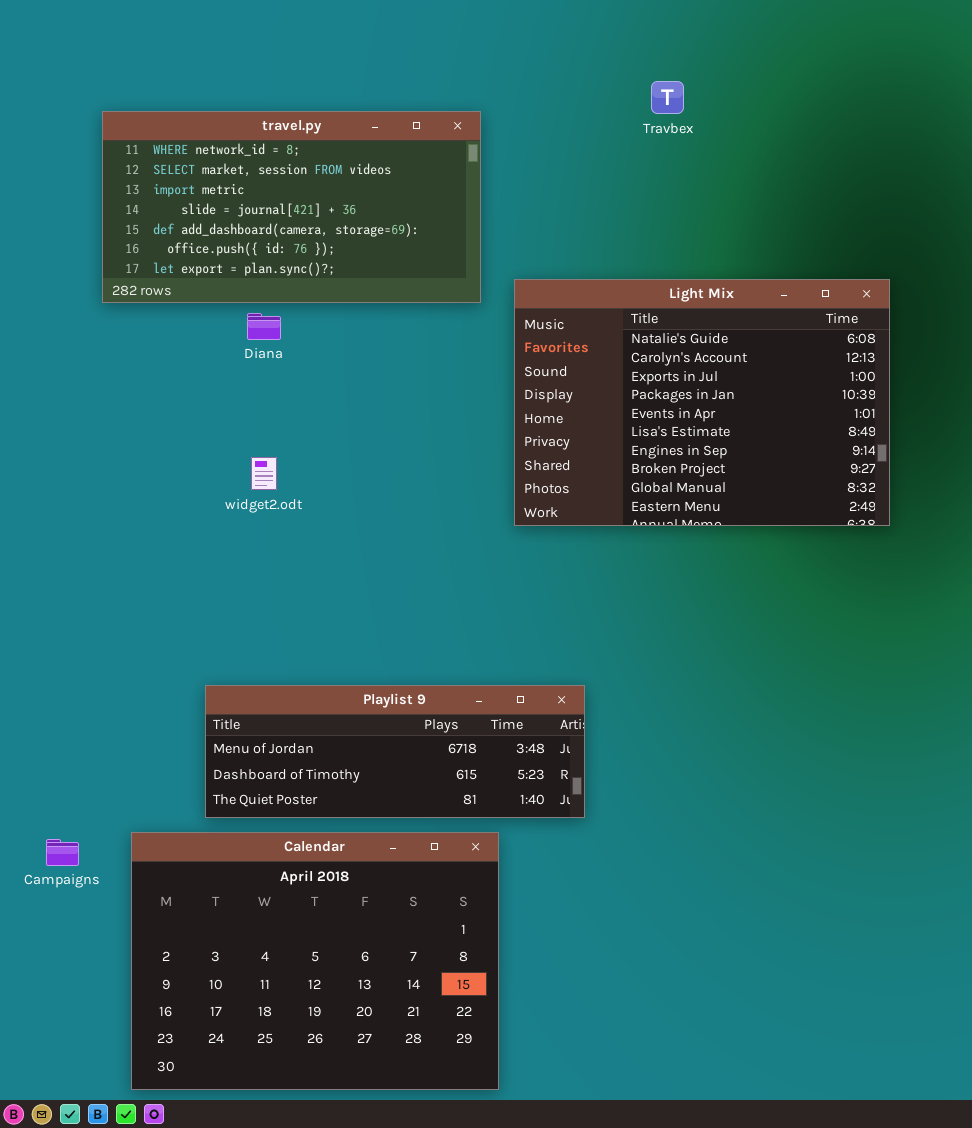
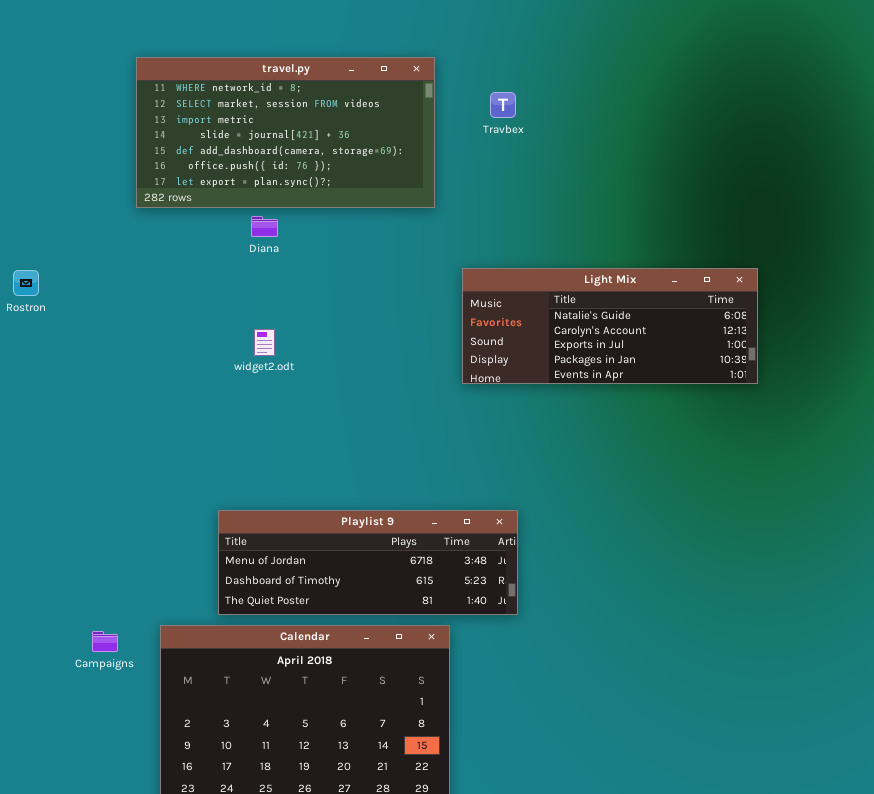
Travbex: [651,81,684,114] -> [490,92,516,118], moved
Light Mix: [514,279,890,526] -> [462,268,758,384], resized

